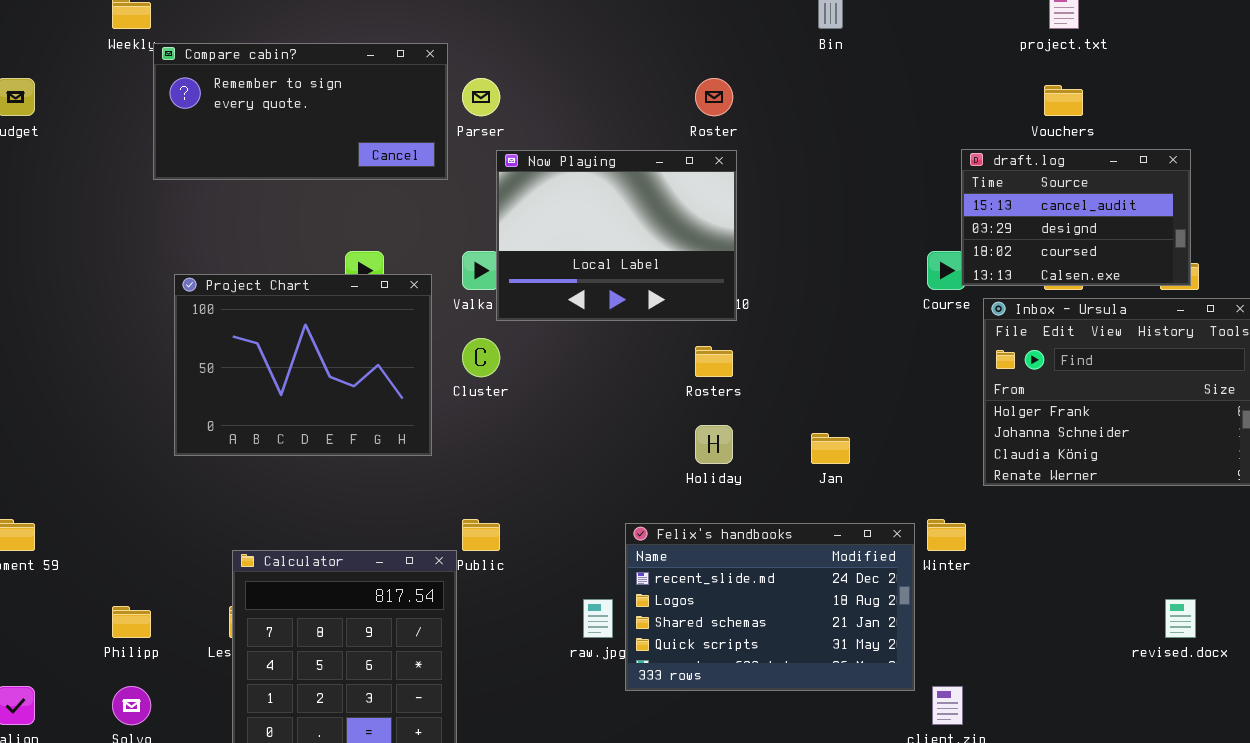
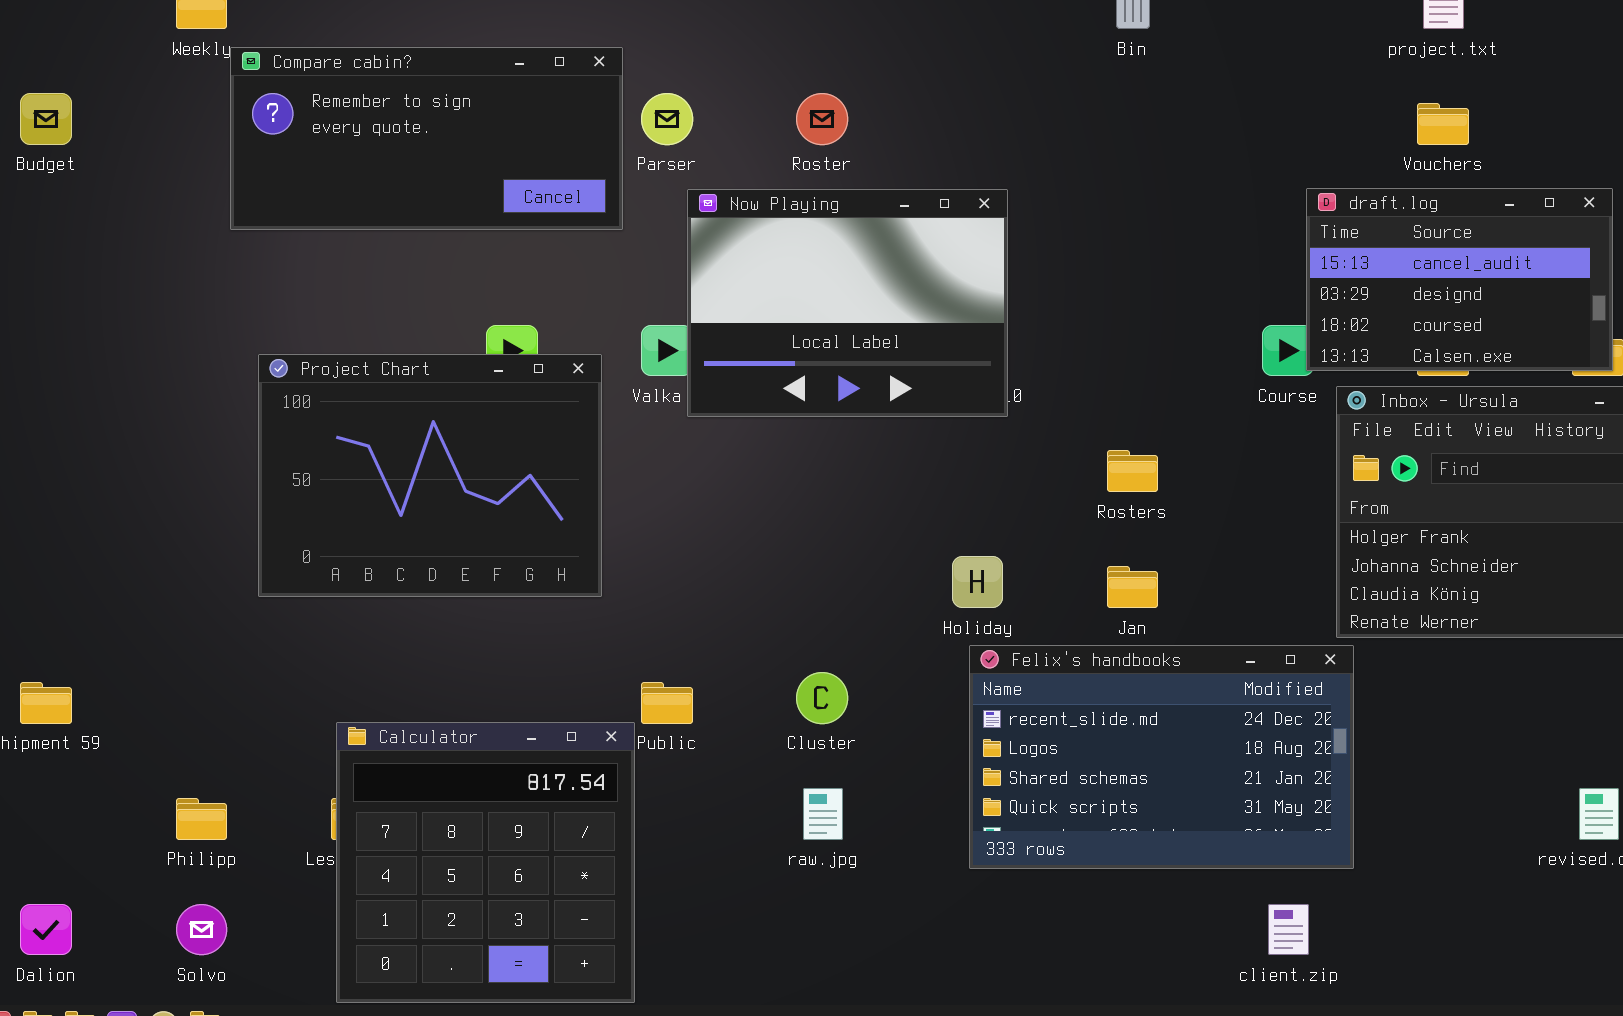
Roster: [695,78,733,116] -> [796,93,848,145], moved
Cluster: [462,338,500,377] -> [796,672,848,724], moved
Rosters: [695,346,733,377] -> [1107,450,1158,492], moved
Felix's handbooks: [625,523,915,691] -> [969,645,1354,869], moved

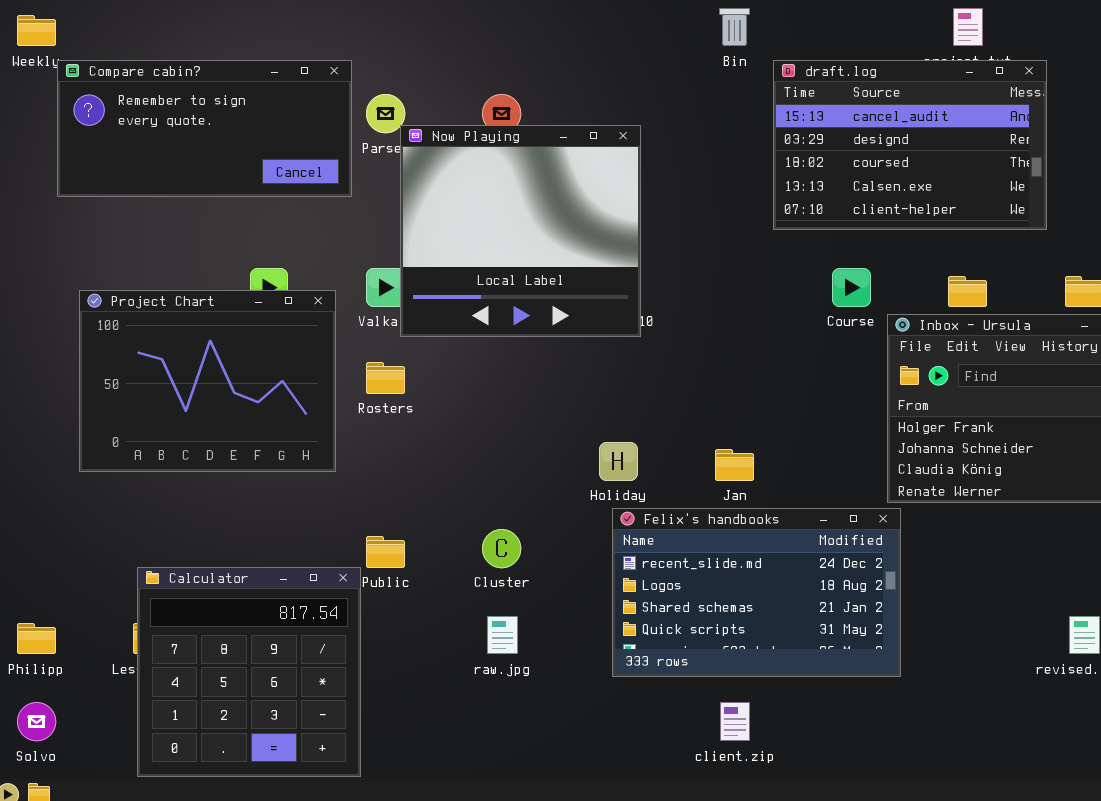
draft.log: [1306,188,1613,371] -> [773,60,1047,230], moved, resized
Now Playing: [687,189,1008,417] -> [400,125,641,337], resized
Rosters: [1107,450,1158,492] -> [366,362,405,394], moved
client.zip: [1268,904,1309,955] -> [720,702,750,741], moved

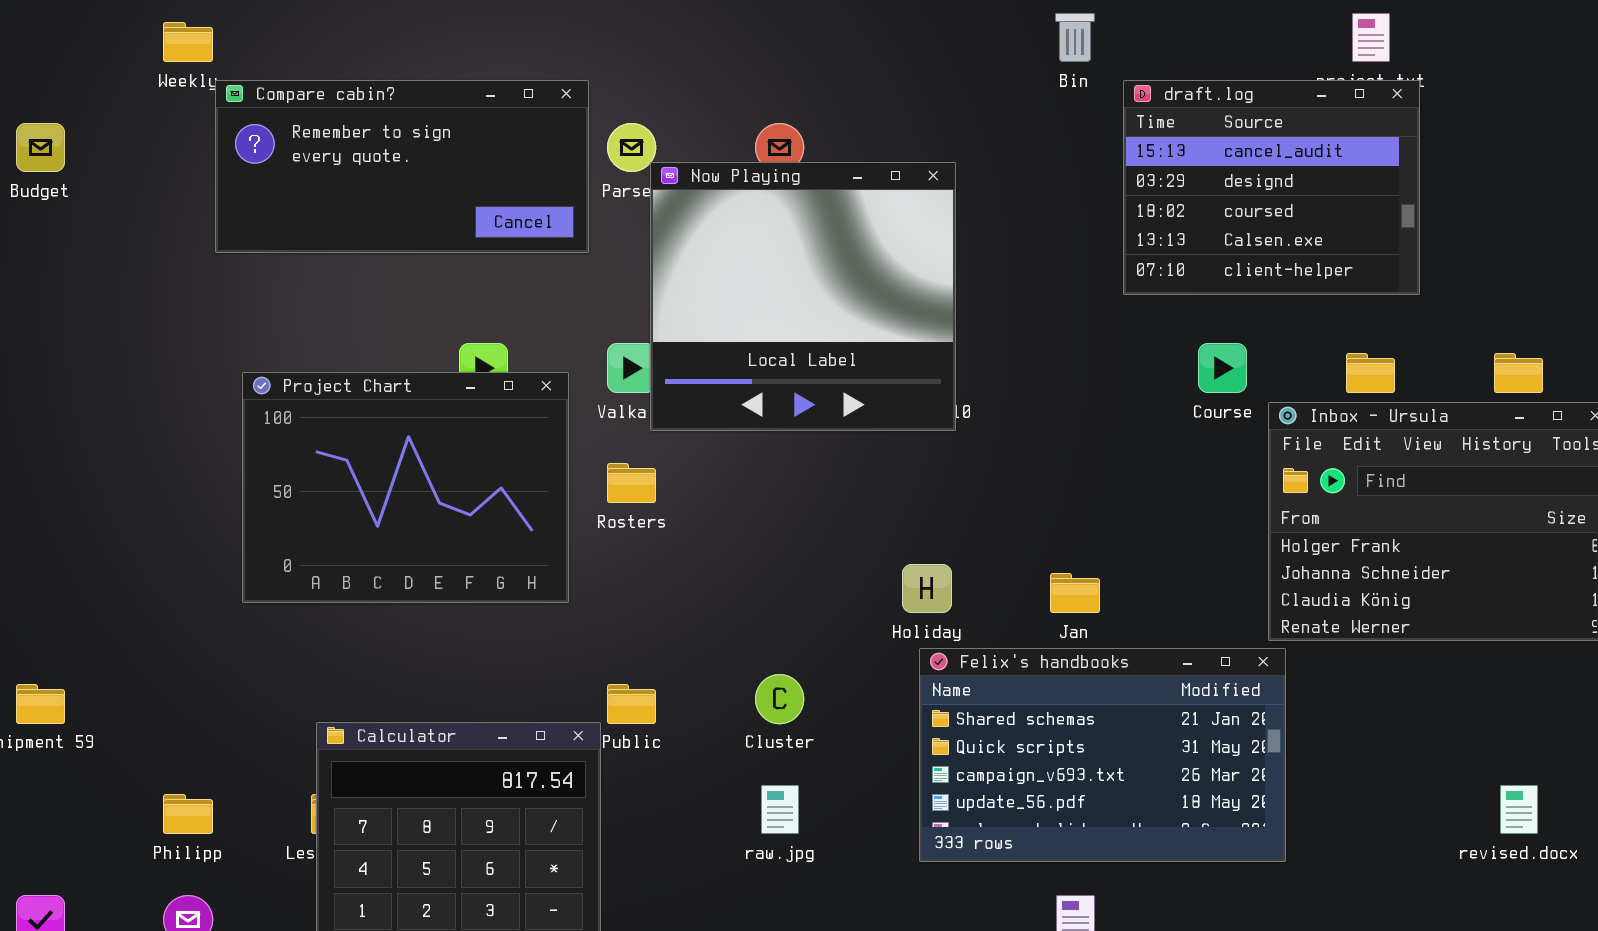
draft.log: [773,60,1047,230] -> [1123,80,1420,295], resized
Felix's handbooks: [612,508,901,677] -> [919,648,1286,862], scrolled down 2 rows

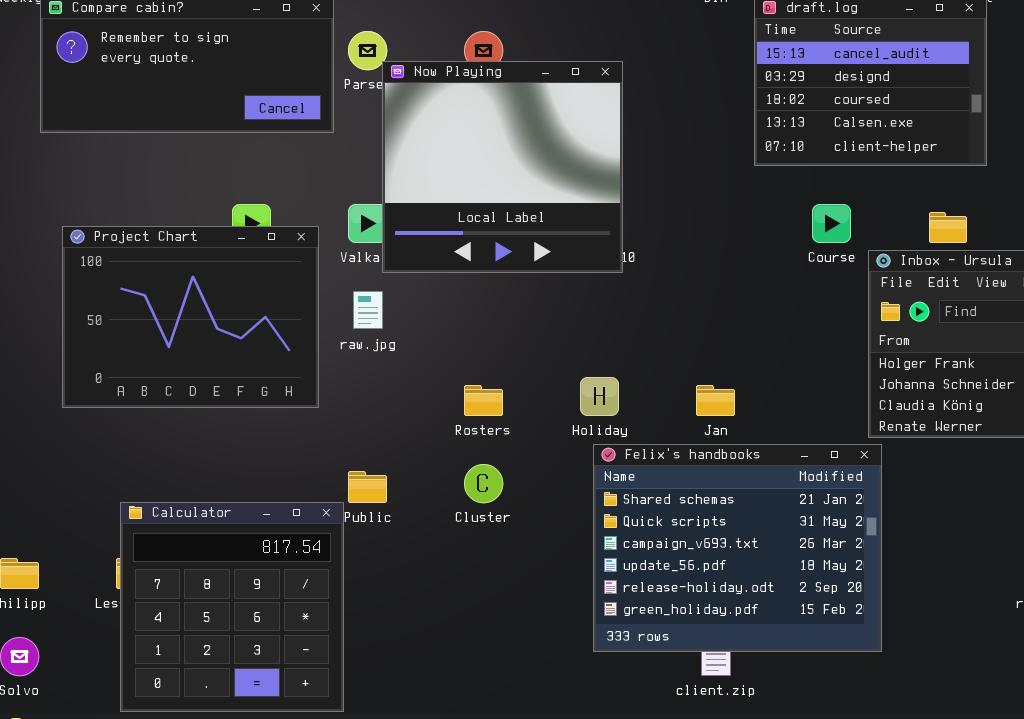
Rosters: [607,463,656,503] -> [464,385,503,416], moved
Felix's handbooks: [919,648,1286,862] -> [593,444,882,652], resized
raw.jpg: [761,785,799,834] -> [353,291,383,329], moved

